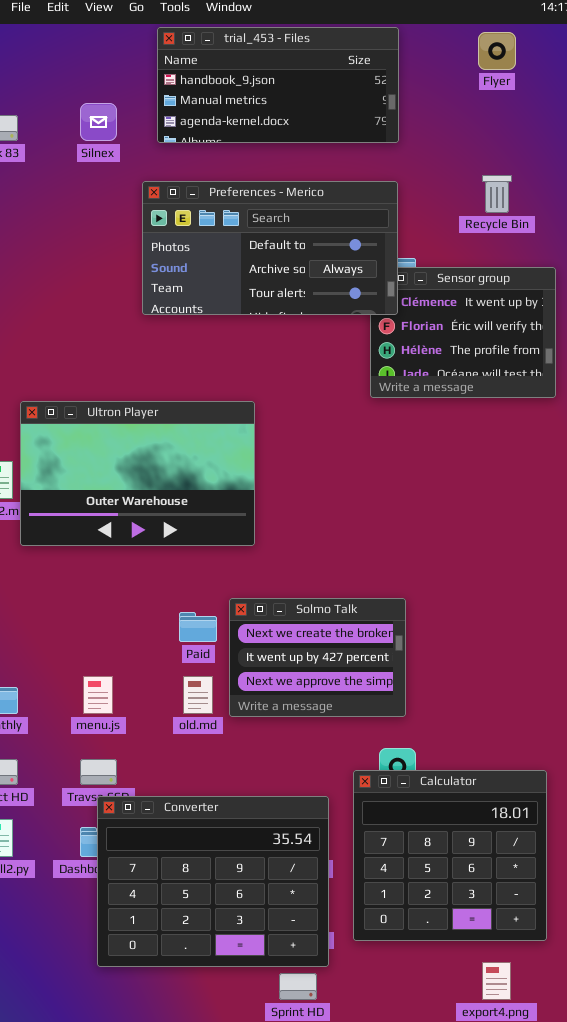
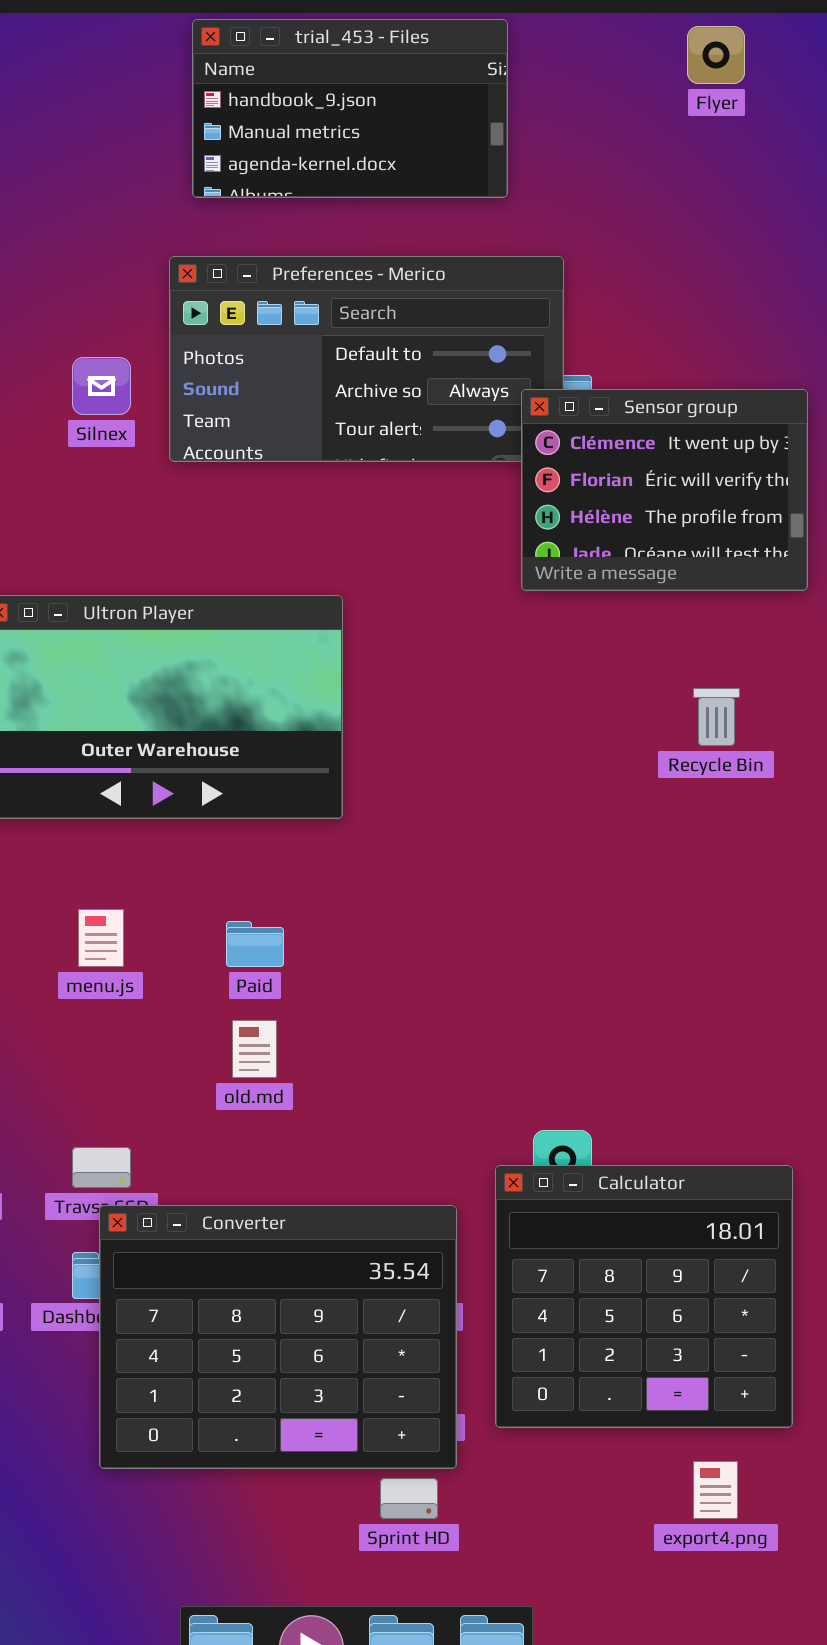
trial_453 - Files: [157,27,399,143] -> [192,19,508,198], resized
Silnex: [80,103,117,141] -> [72,357,131,415], moved
Recycle Bin: [482,175,512,213] -> [693,688,740,746], moved
Sensor group: [370,267,556,398] -> [521,389,808,591], raised
Solmo Talk: [229,598,406,717] -> none, closed
menu.js: [83,676,113,714] -> [78,909,124,967], moved

